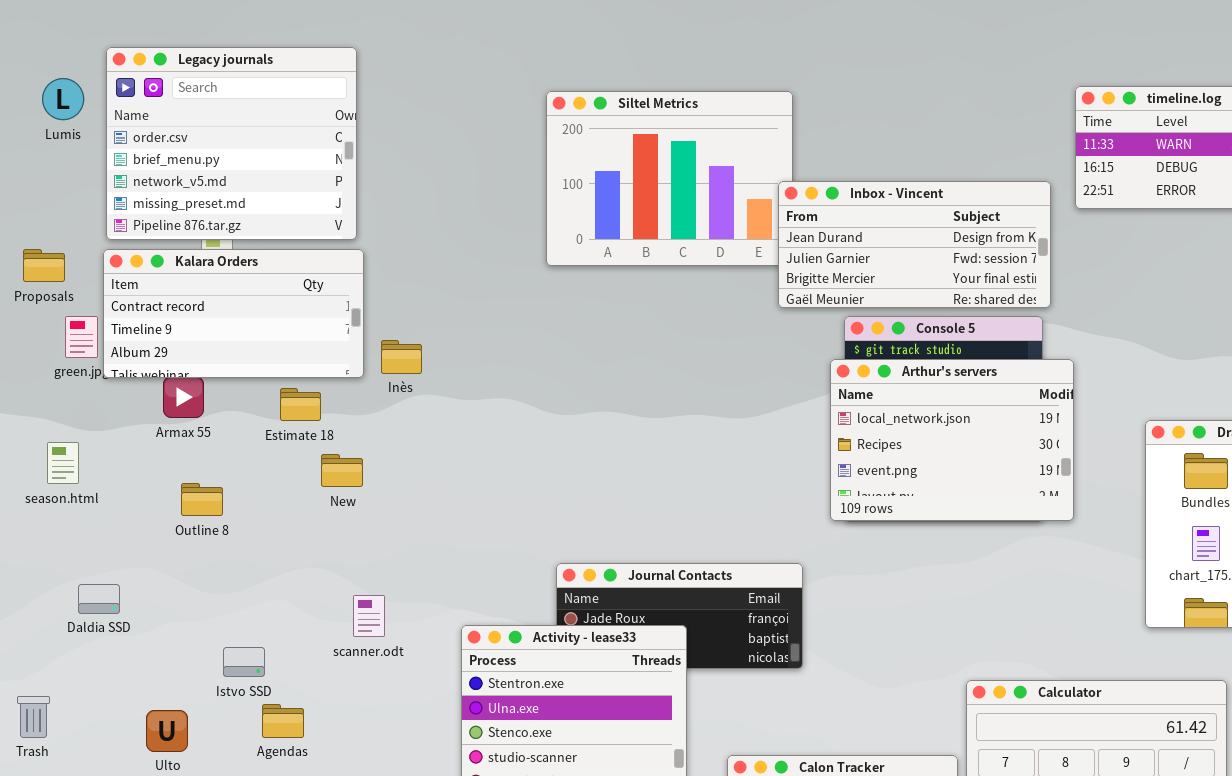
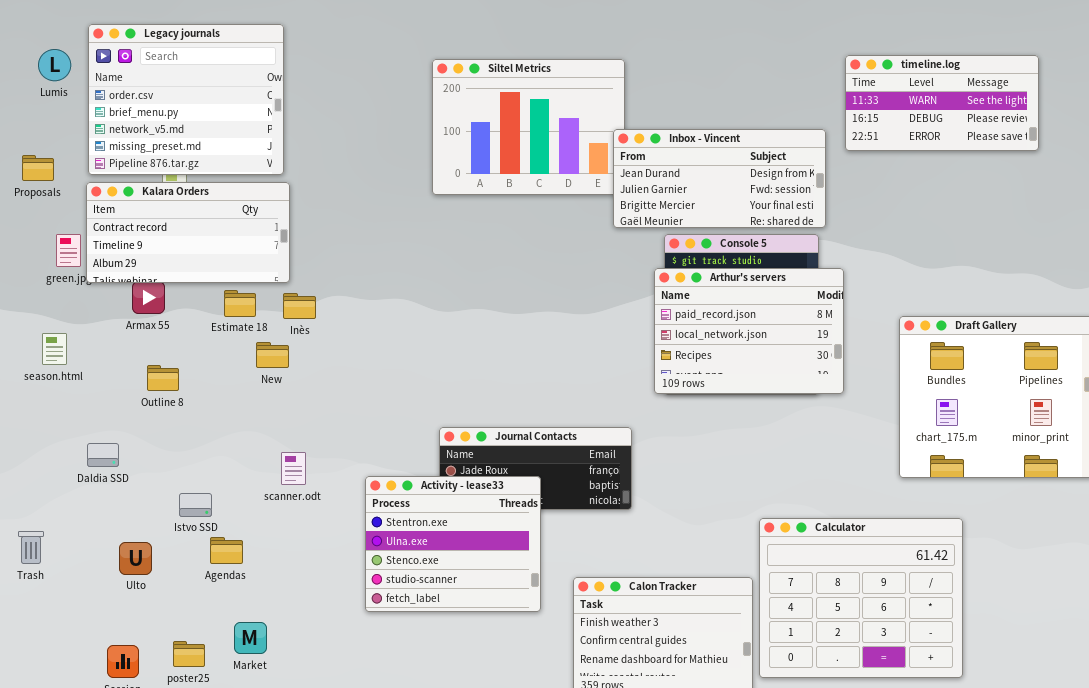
Proposals: [23,249,65,282] -> [22,155,54,181], moved
Inès: [381,340,422,374] -> [283,293,316,319], moved
Arthur's servers: [830,359,1074,521] -> [654,268,844,394], scrolled up 1 row
Daldia SSD: [78,584,120,614] -> [87,443,119,467], moved

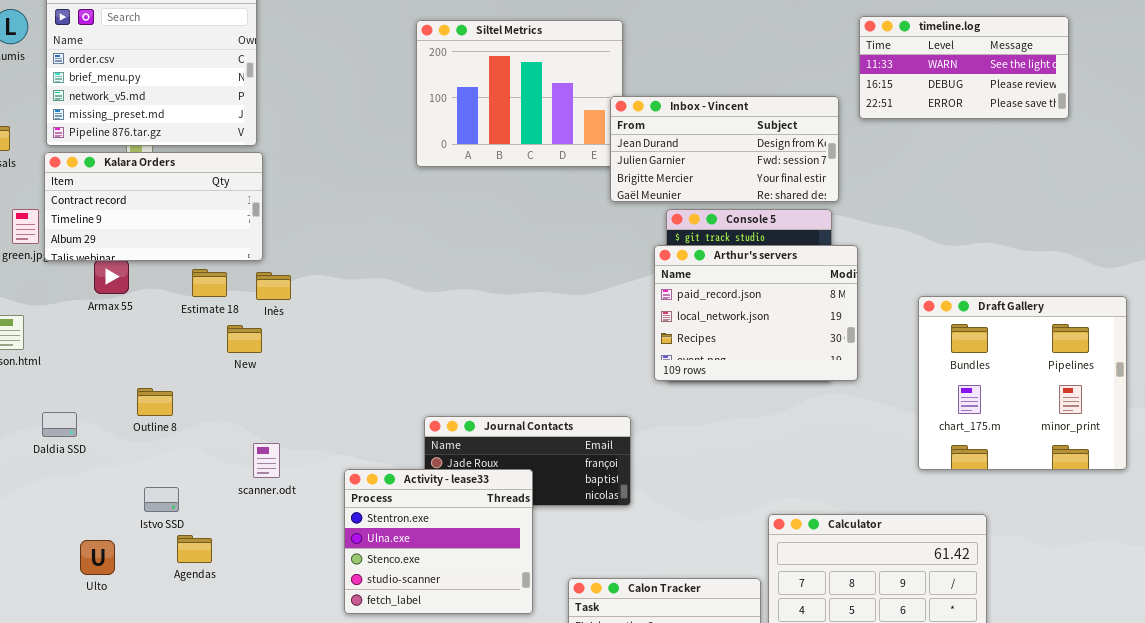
Outline 8: [147,365,179,391] -> [137,388,173,416], moved
Daldia SSD: [87,443,119,467] -> [42,412,77,437], moved

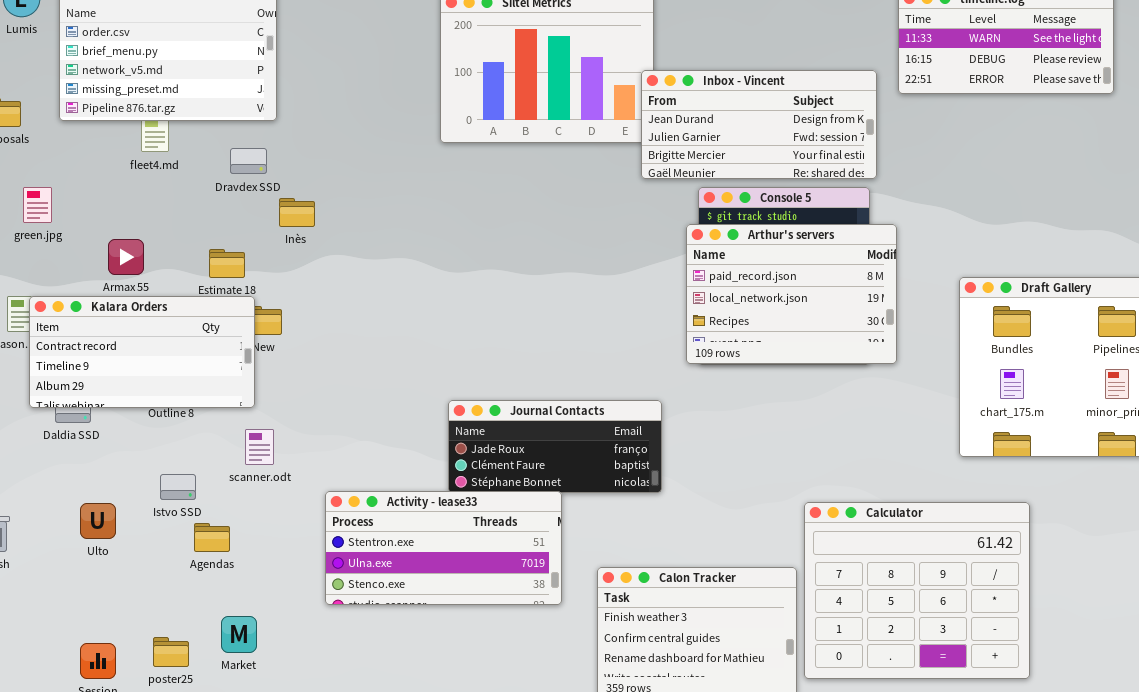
Kalara Orders: [44,152,263,261] -> [29,296,255,408], moved
Inès: [256,272,291,300] -> [279,198,315,227], moved
scanner.odt: [253,443,280,478] -> [245,429,274,465], moved
Activity - lease33: [344,469,533,614] -> [325,491,562,605], resized
Ulto: [80,540,115,575] -> [80,503,116,539], moved

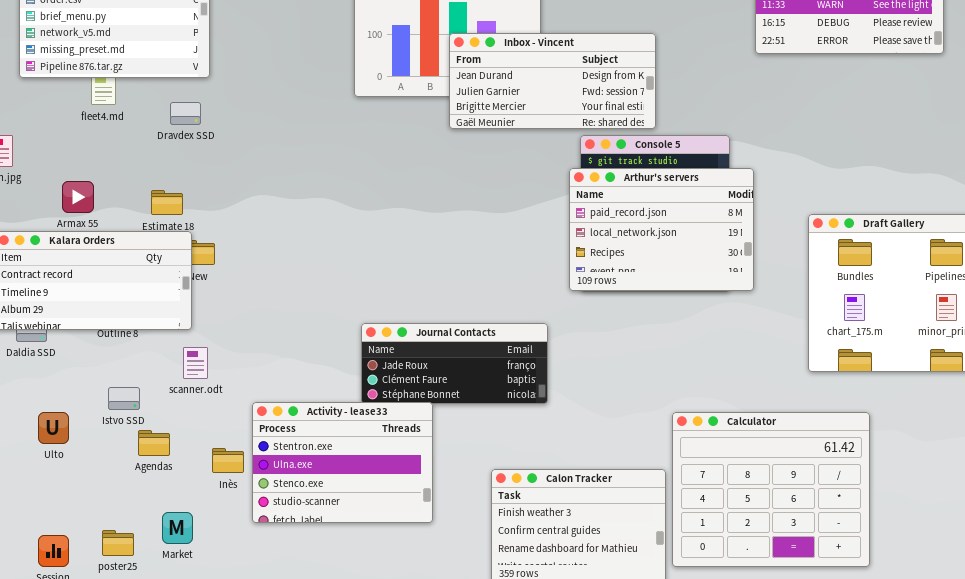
Inbox - Vincent: [641,70,877,179] -> [449,33,656,129], moved
Inès: [279,198,315,227] -> [212,448,244,473], moved
Activity - lease33: [325,491,562,605] -> [252,402,433,523], resized

